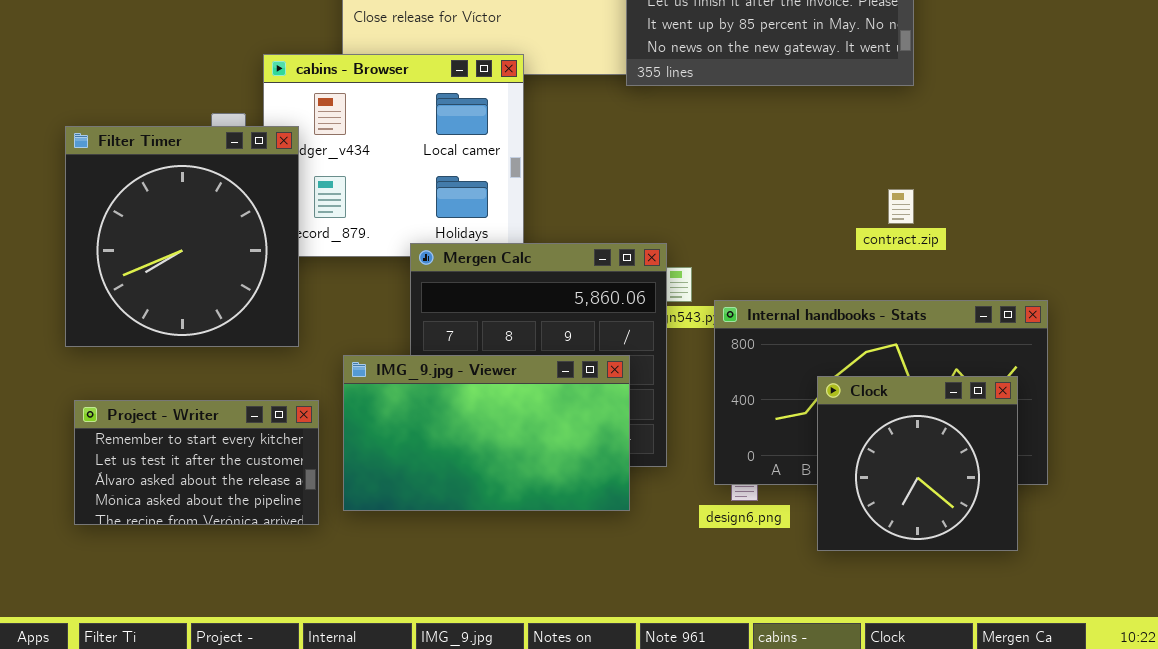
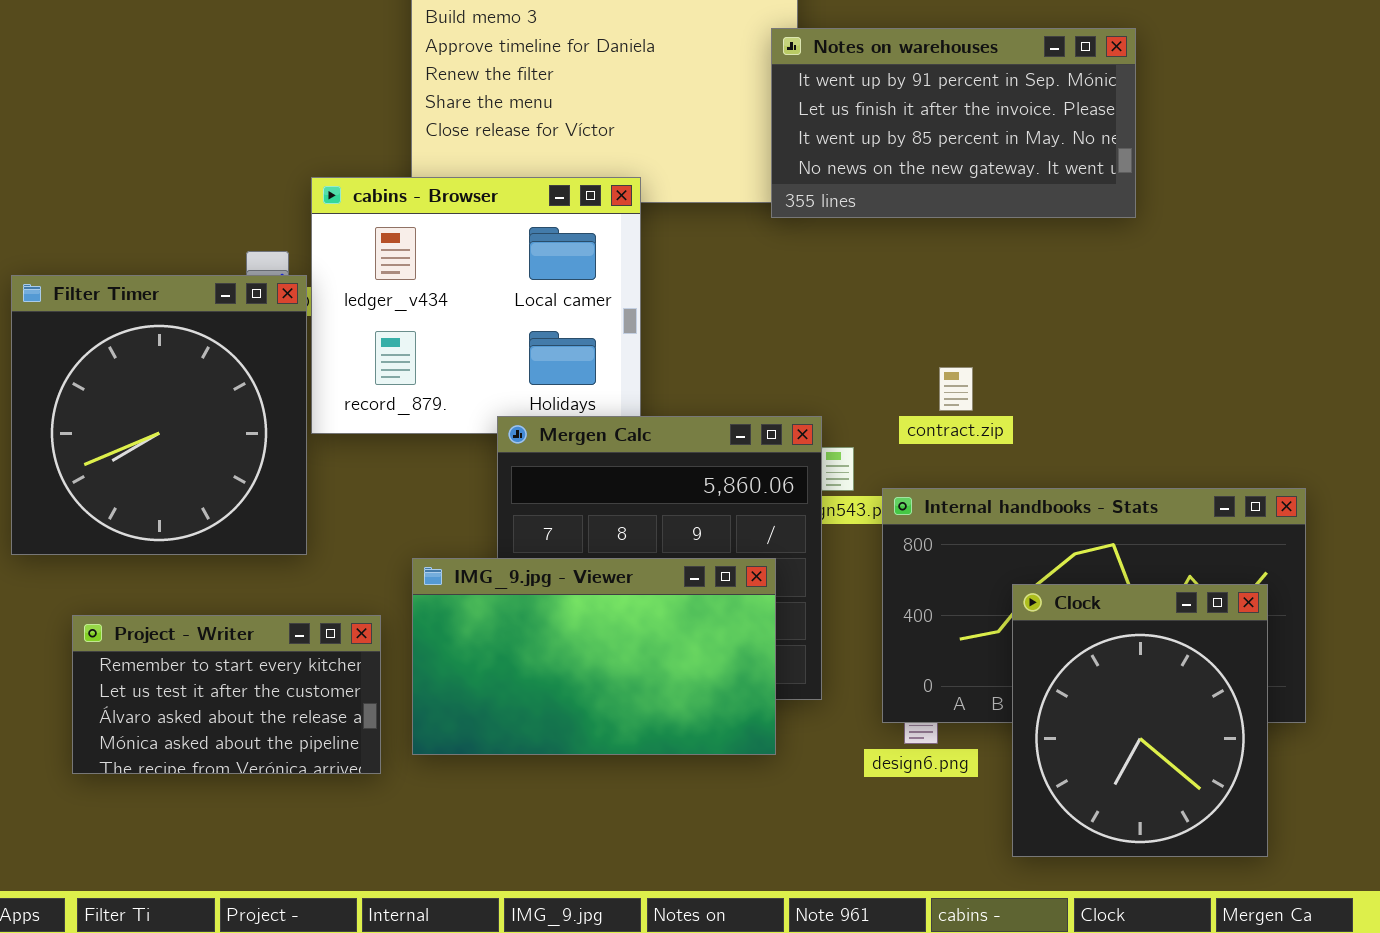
Filter Timer: [65,126,299,347] -> [11,275,307,555], moved
contract.zip: [888,189,914,224] -> [939,367,973,411], moved
Clock: [817,376,1018,551] -> [1012,584,1268,857], resized

